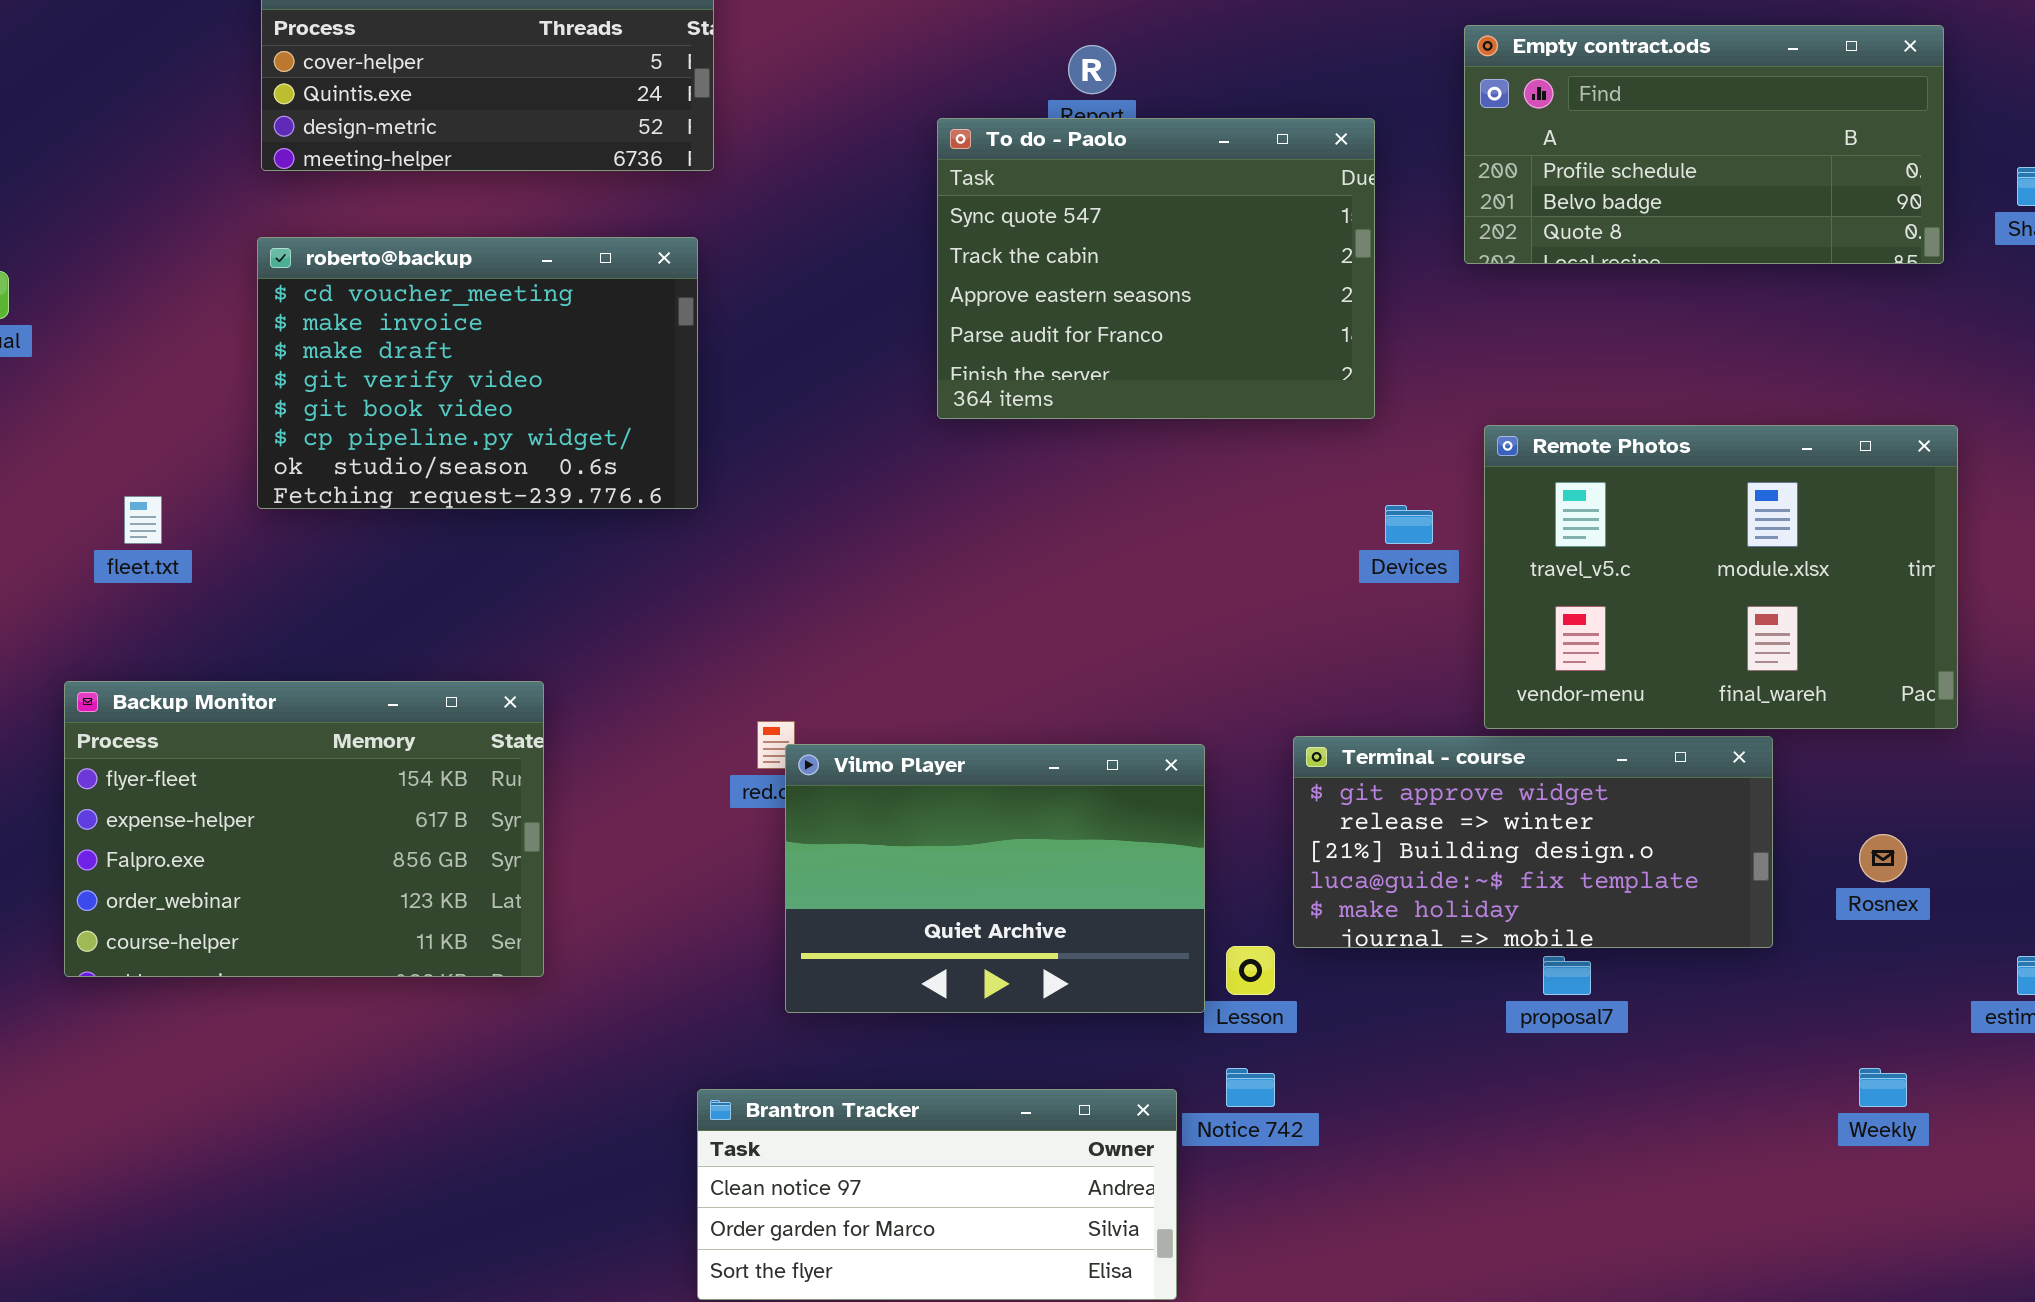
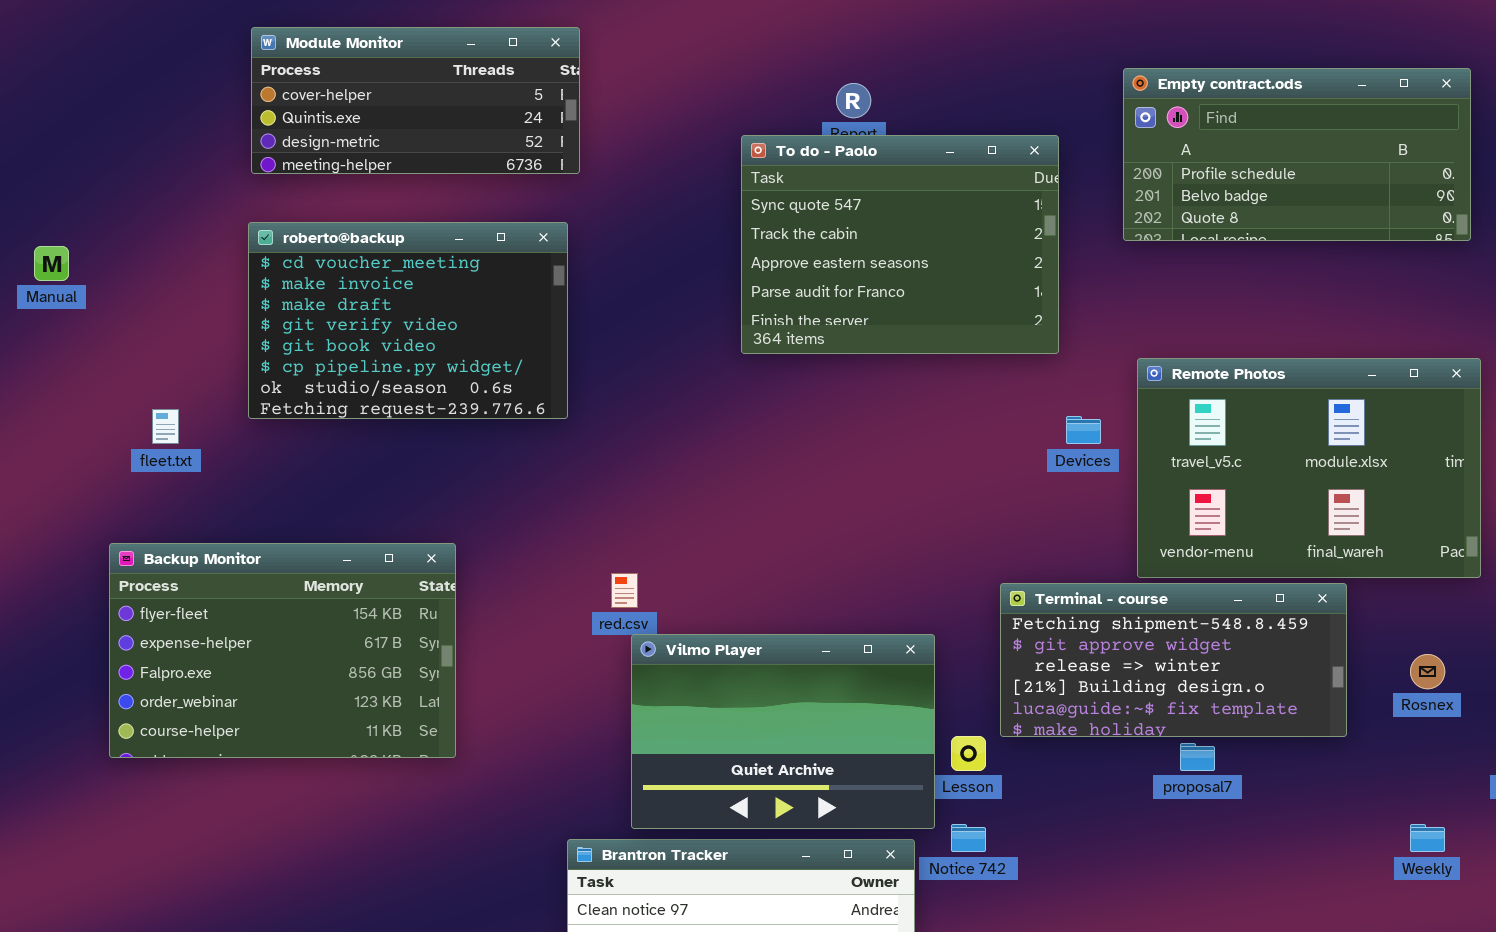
Terminal - course: [1293,736,1773,948] -> [1000,583,1347,737], scrolled up 1 row
Vilmo Player: [785,744,1205,1013] -> [631,634,935,829], moved

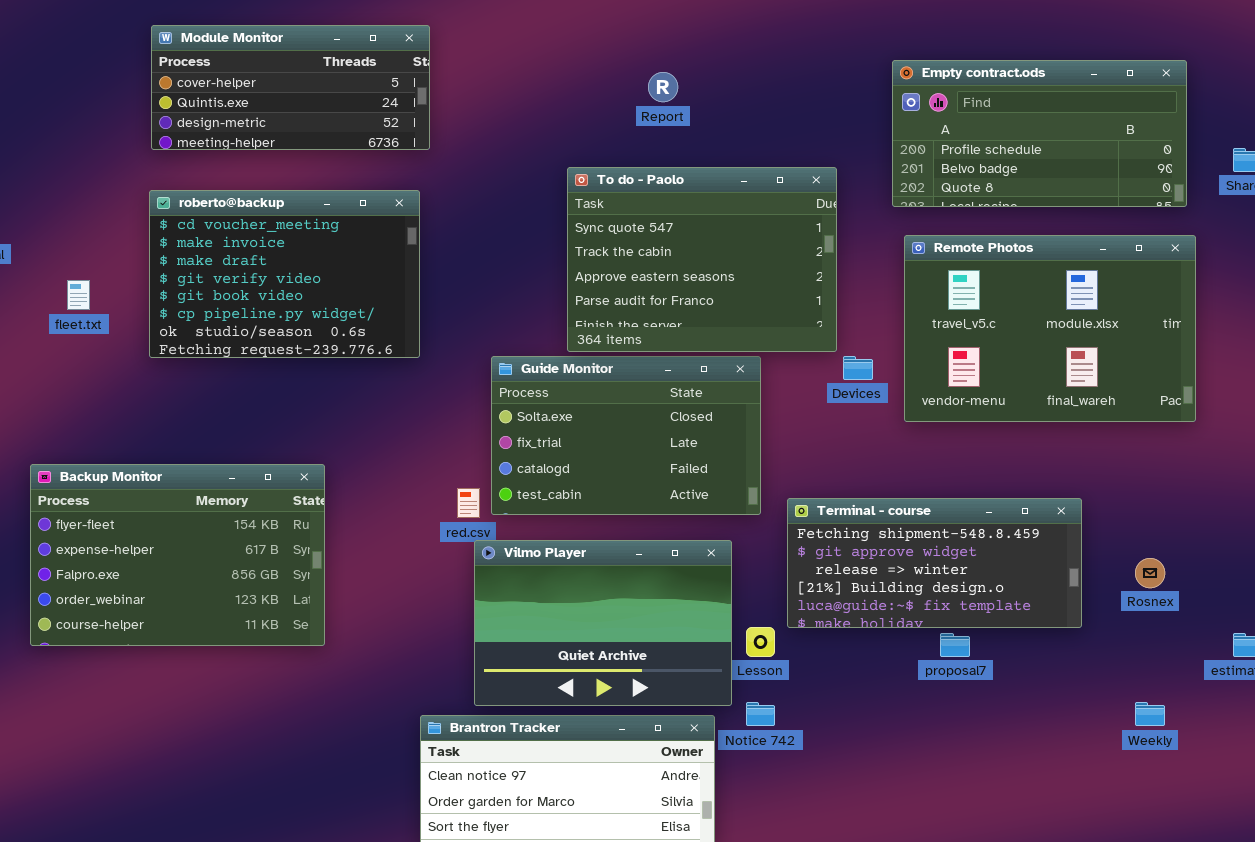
To do - Paolo: [741,135,1059,354] -> [567,167,837,352], moved
Remote Photos: [1137,358,1481,578] -> [904,235,1196,422], moved
fleet.txt: [152,409,179,444] -> [67,280,90,310], moved
Guide Monitor: none -> [491,356,761,515], opened

